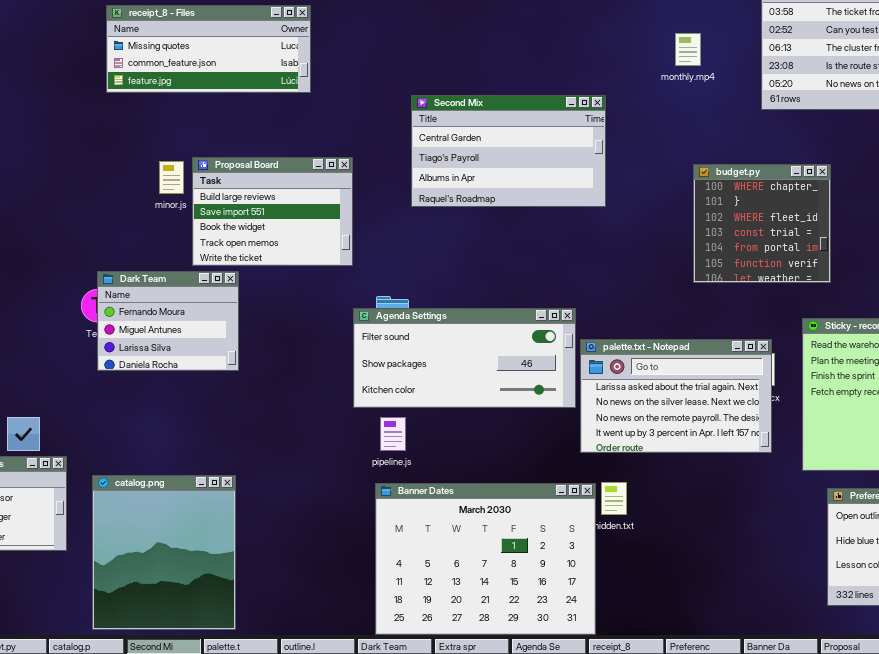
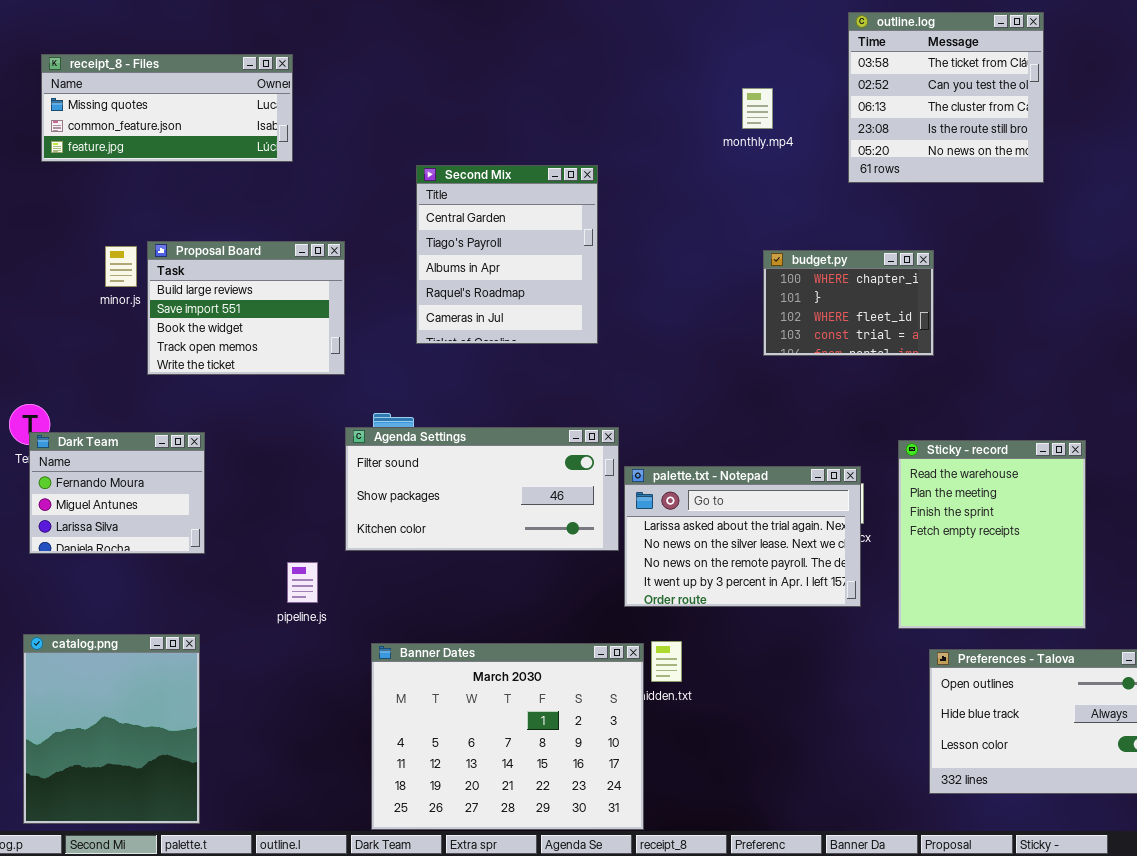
Second Mix: [411,95,606,207] -> [416,165,598,344], resized
budget.py: [693,164,831,283] -> [763,250,934,356], resized
Dark Team: [97,271,239,371] -> [29,432,205,554], moved
pipeline.js: [380,417,406,451] -> [287,562,318,603], moved

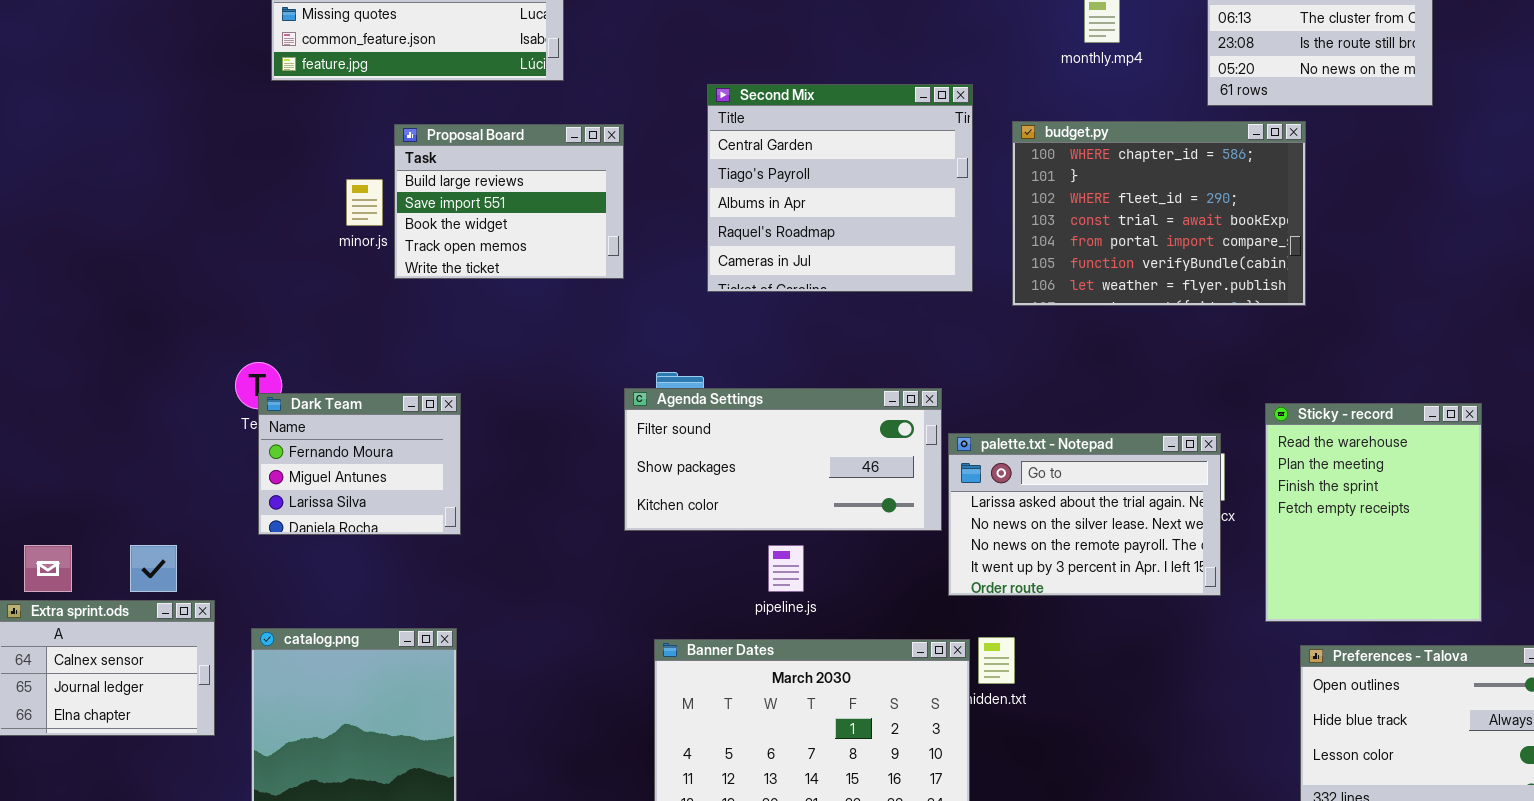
Second Mix: [416,165,598,344] -> [707,84,973,292], resized
Proposal Board: [147,241,345,375] -> [394,124,624,279], moved
budget.py: [763,250,934,356] -> [1012,121,1306,306], resized
pipeline.js: [287,562,318,603] -> [768,545,804,592], moved

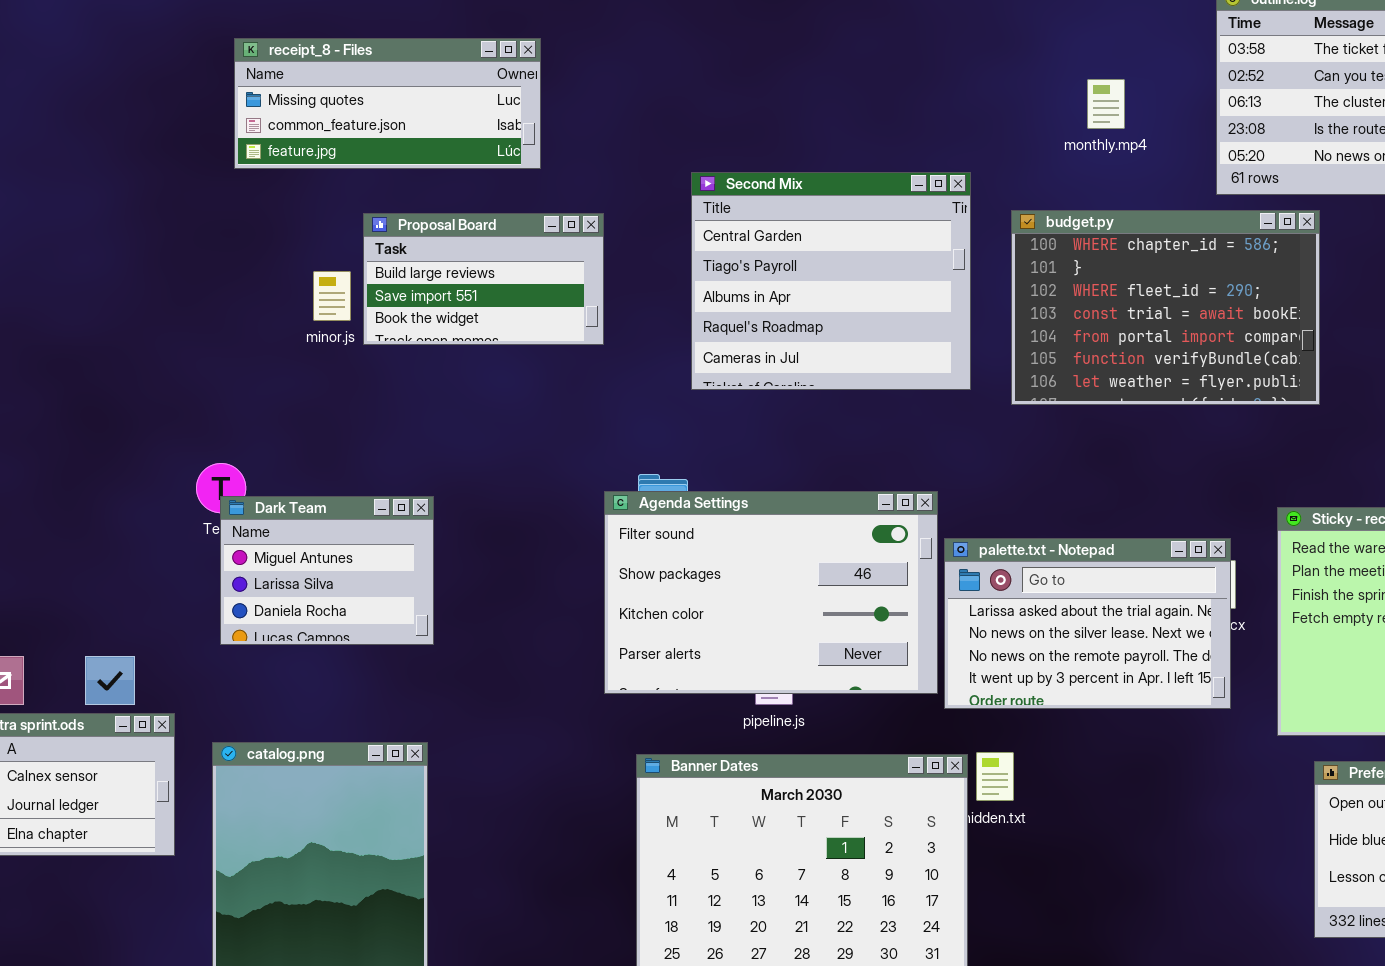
Proposal Board: [394,124,624,279] -> [363,213,604,345], resized
Agenda Settings: [624,388,942,531] -> [604,491,938,694], resized
Dark Team: [258,393,461,535] -> [220,496,434,645], scrolled down 1 row

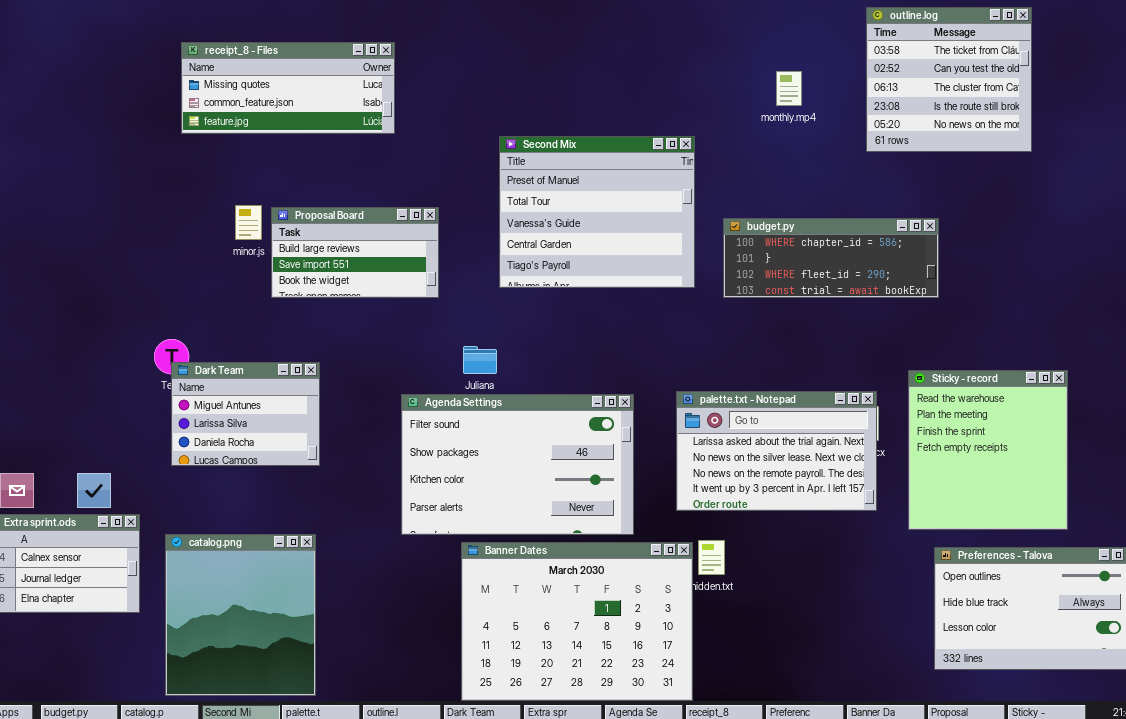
Second Mix: [691,172,971,390] -> [499,136,695,288], scrolled up 3 rows
budget.py: [1011,210,1320,405] -> [723,218,939,298], resized
Proposal Board: [363,213,604,345] -> [271,207,439,298], moved
Agenda Settings: [604,491,938,694] -> [401,394,634,535], moved

